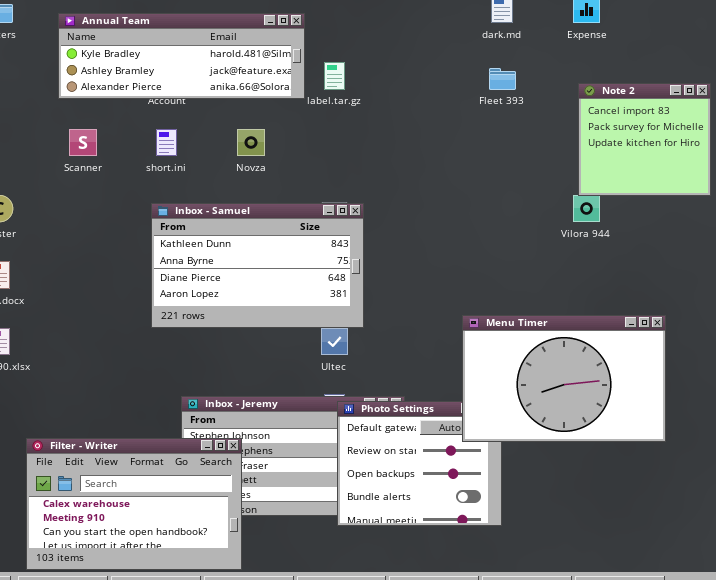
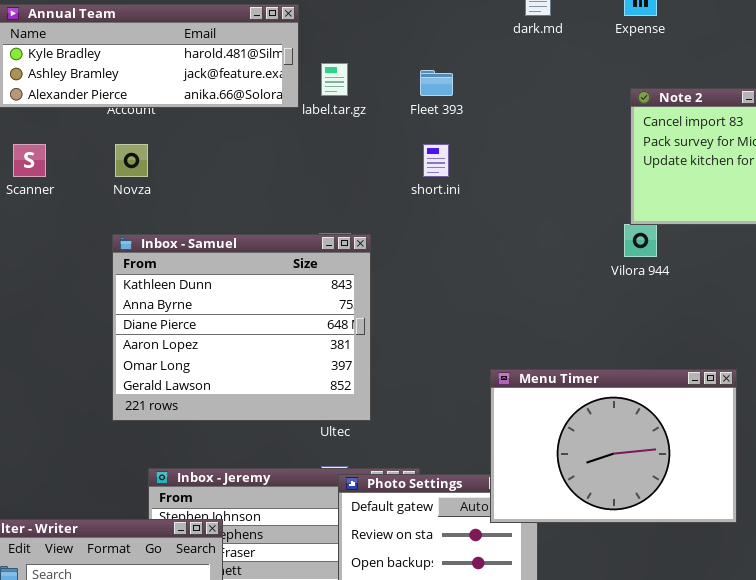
Fleet 393: [489,68,516,90] -> [420,70,453,96], moved
short.ini: [156,129,177,156] -> [423,144,449,177], moved
Novza: [237,129,265,156] -> [115,144,148,177], moved
Inbox - Samuel: [151,203,364,328] -> [112,234,371,421], resized

